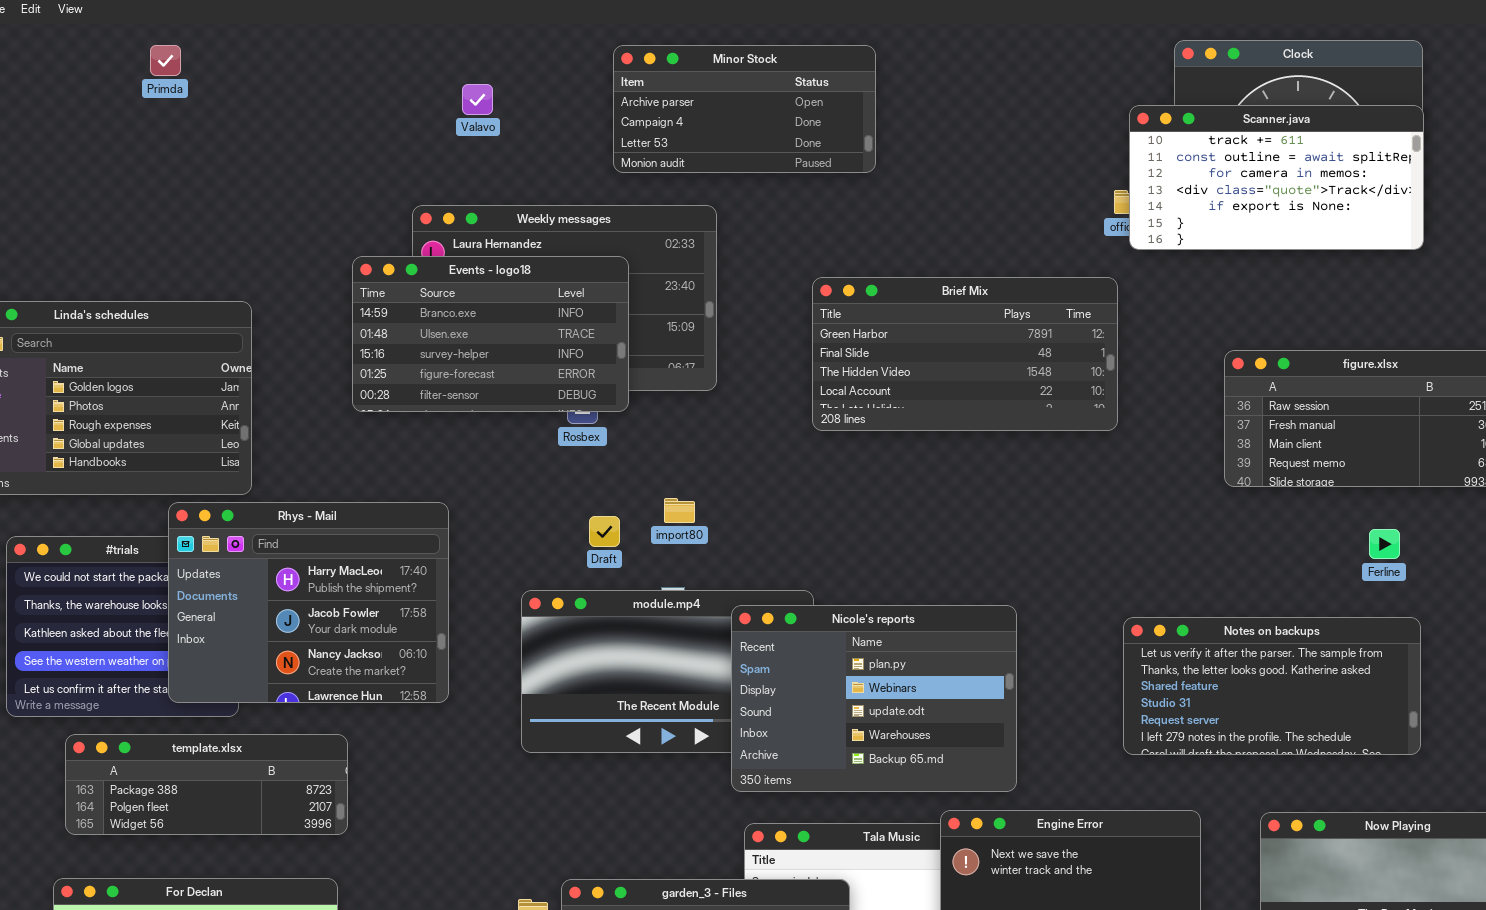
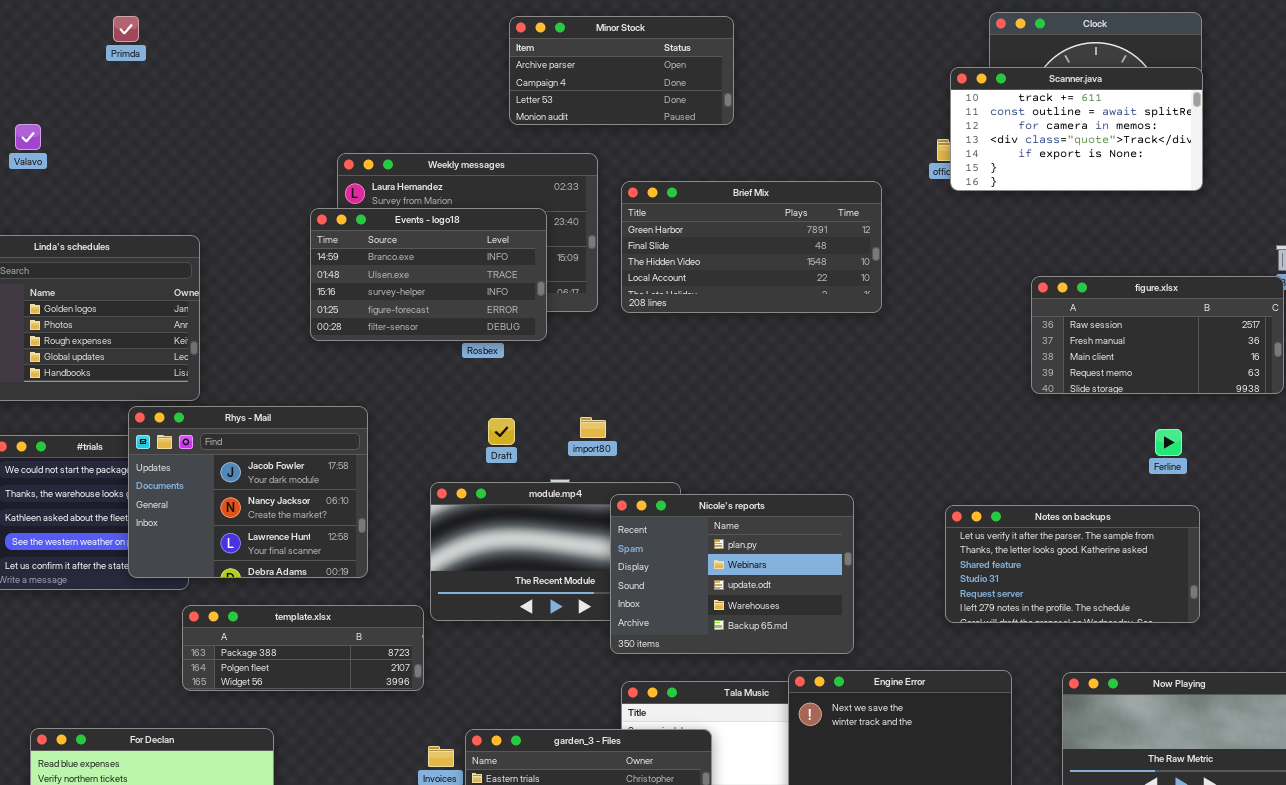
Valavo: [462,84,493,115] -> [15,124,41,150], moved
Events - logo18: [352,256,629,412] -> [310,208,547,341], moved
Brief Mix: [812,277,1118,431] -> [621,181,882,313], moved
import80: [664,498,695,523] -> [580,417,606,438], moved
Rhys - Mail: [168,502,449,703] -> [128,406,368,578], scrolled down 1 row
template.xlsx: [65,734,348,835] -> [182,605,424,691], moved

